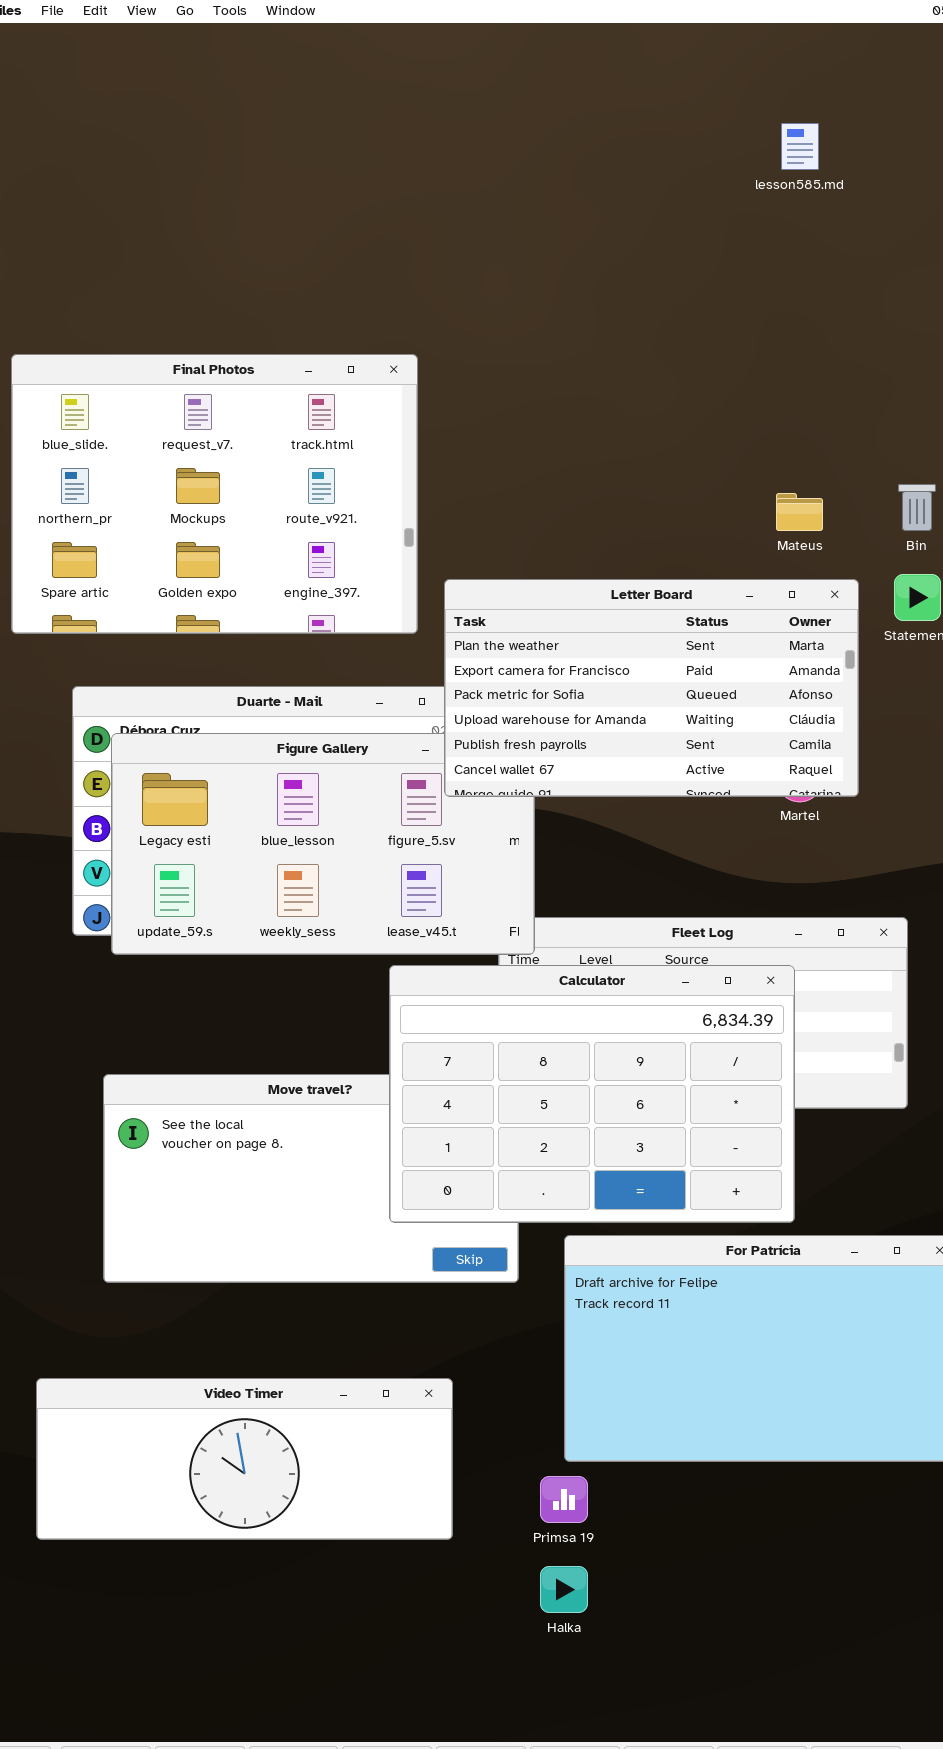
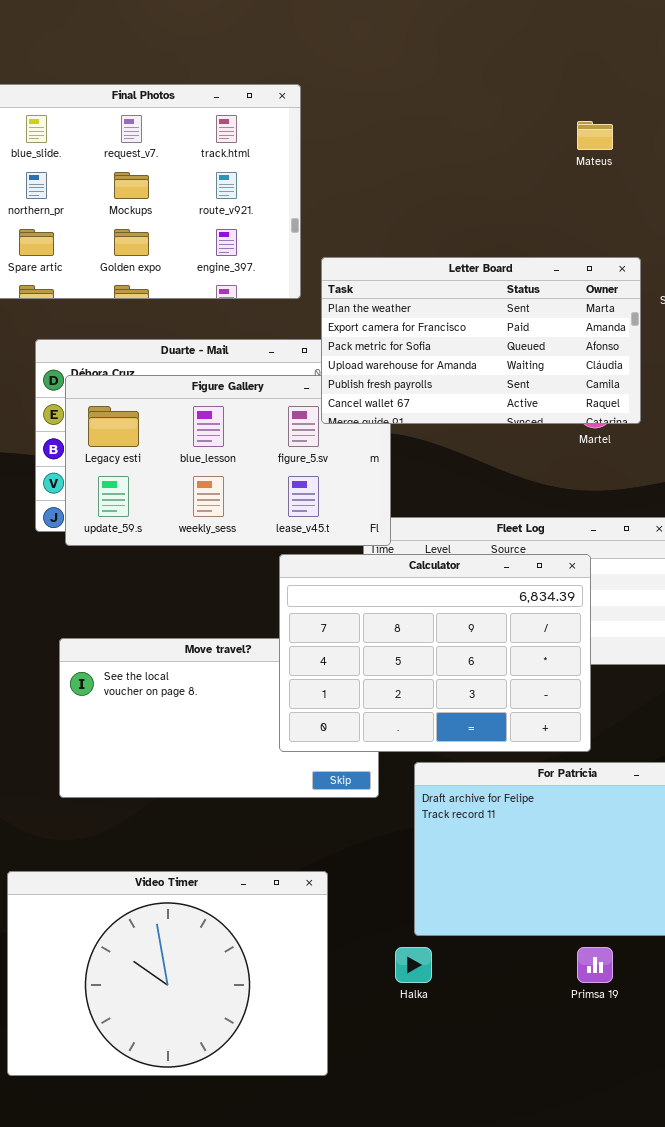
Mateus: [776,493,823,531] -> [577,121,613,150], moved
Video Timer: [36,1378,453,1540] -> [7,871,328,1076], resized
Primsa 19: [540,1476,588,1523] -> [577,947,613,983], moved
Halka: [540,1566,588,1613] -> [395,947,432,983], moved

